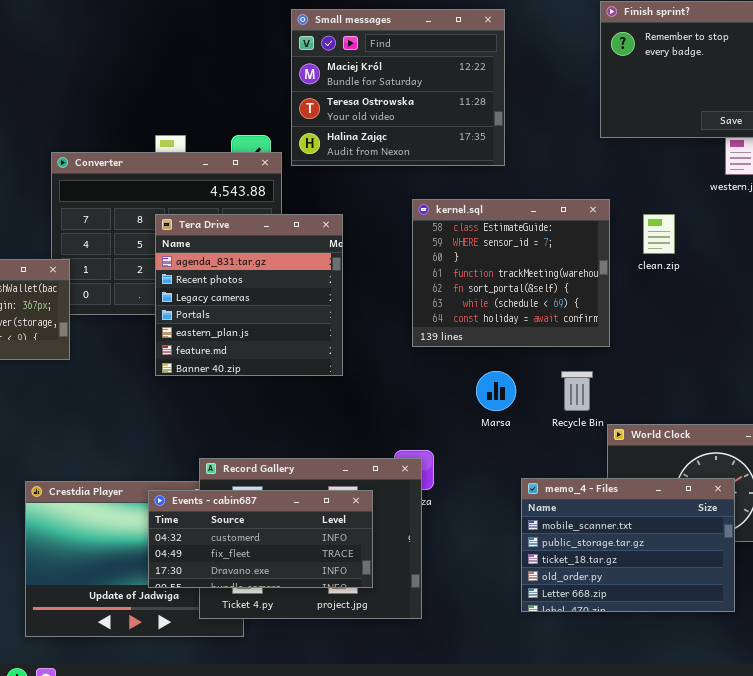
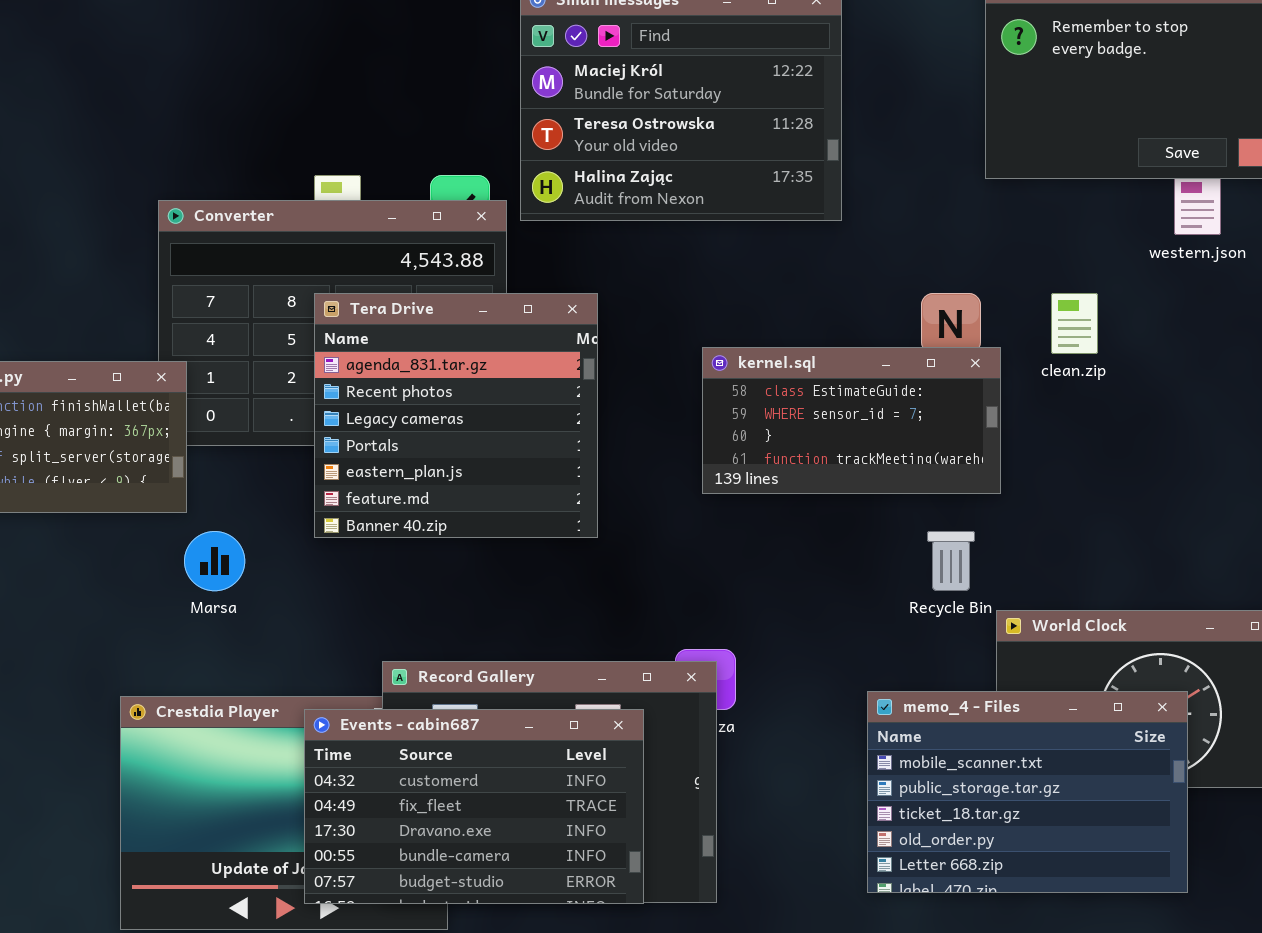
kernel.sql: [412,199,610,347] -> [702,347,1001,494], resized
Marsa: [476,371,516,411] -> [184,531,245,591], moved
Events - cabin687: [148,490,373,588] -> [304,709,644,904], resized

